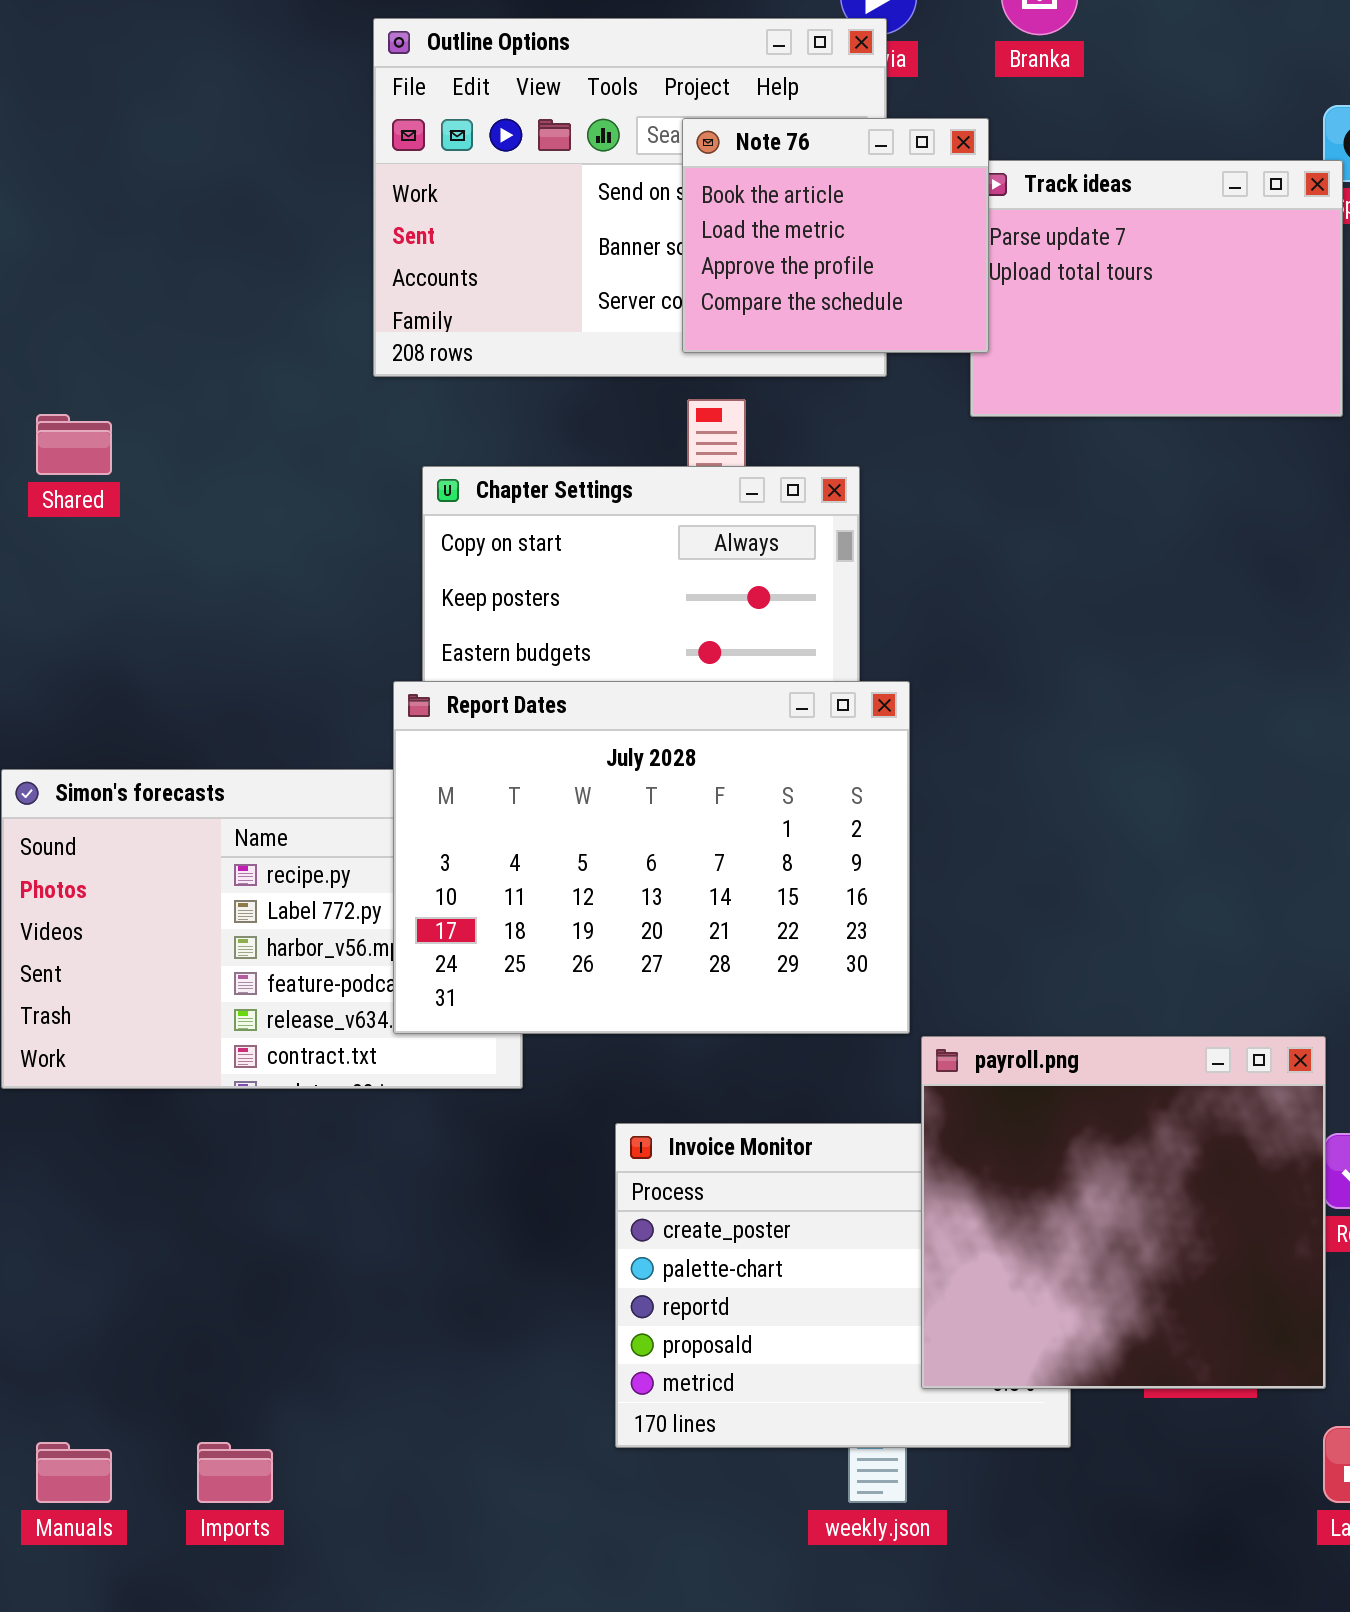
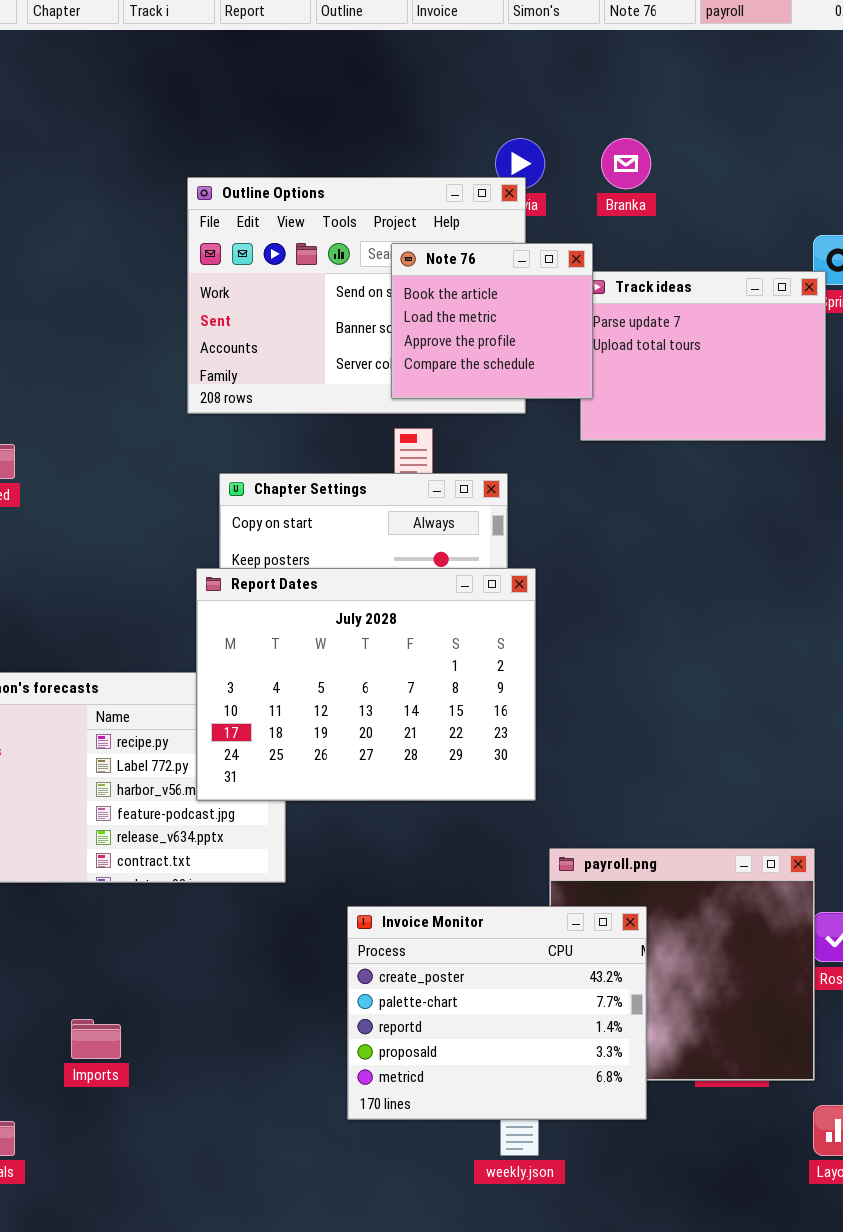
Report Dates: [393,681,910,1034] -> [196,568,536,801], moved
Invoice Monitor: [615,1123,1071,1448] -> [347,906,647,1120], raised
Imports: [197,1442,273,1503] -> [71,1019,121,1059], moved

